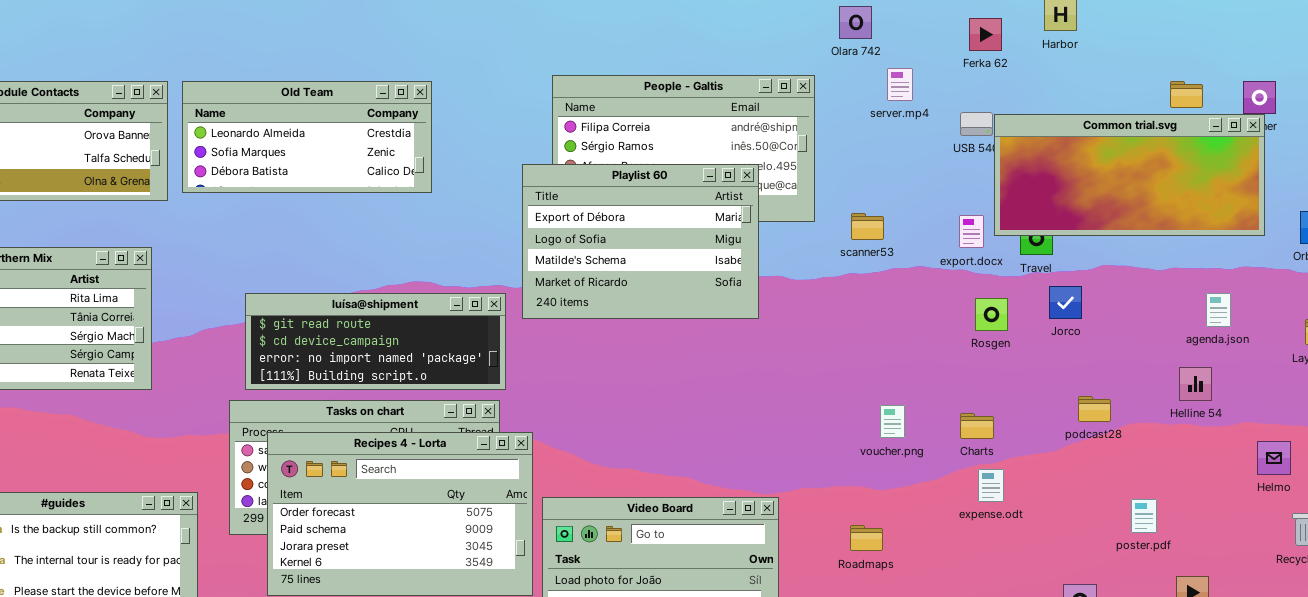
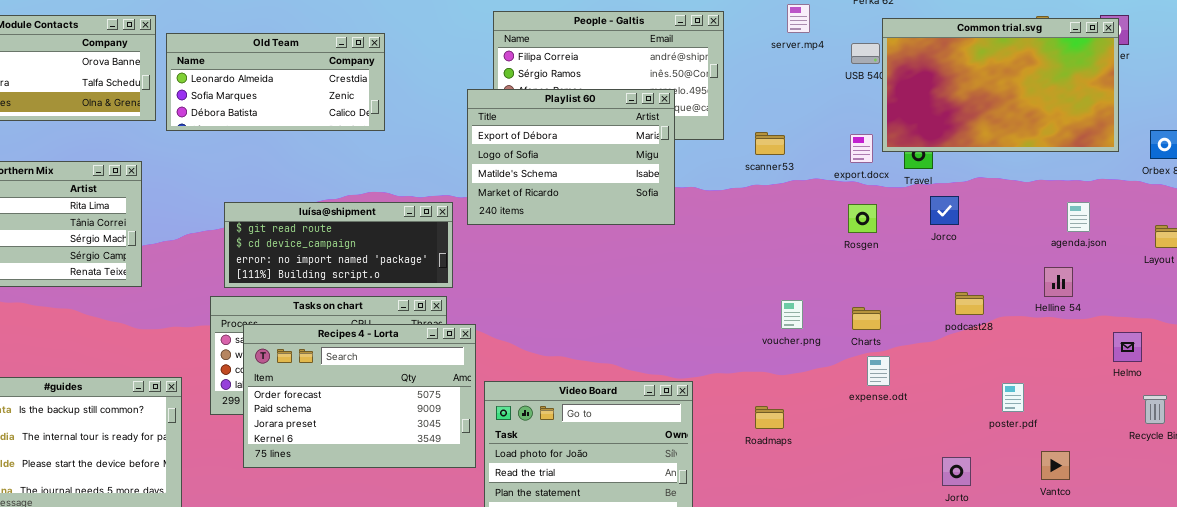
Old Team: [182,81,432,193] -> [166,33,385,131], moved
Common trial.svg: [994,114,1265,236] -> [882,18,1119,152], resized
Rosgen: [975,298,1008,331] -> [848,204,877,233], moved

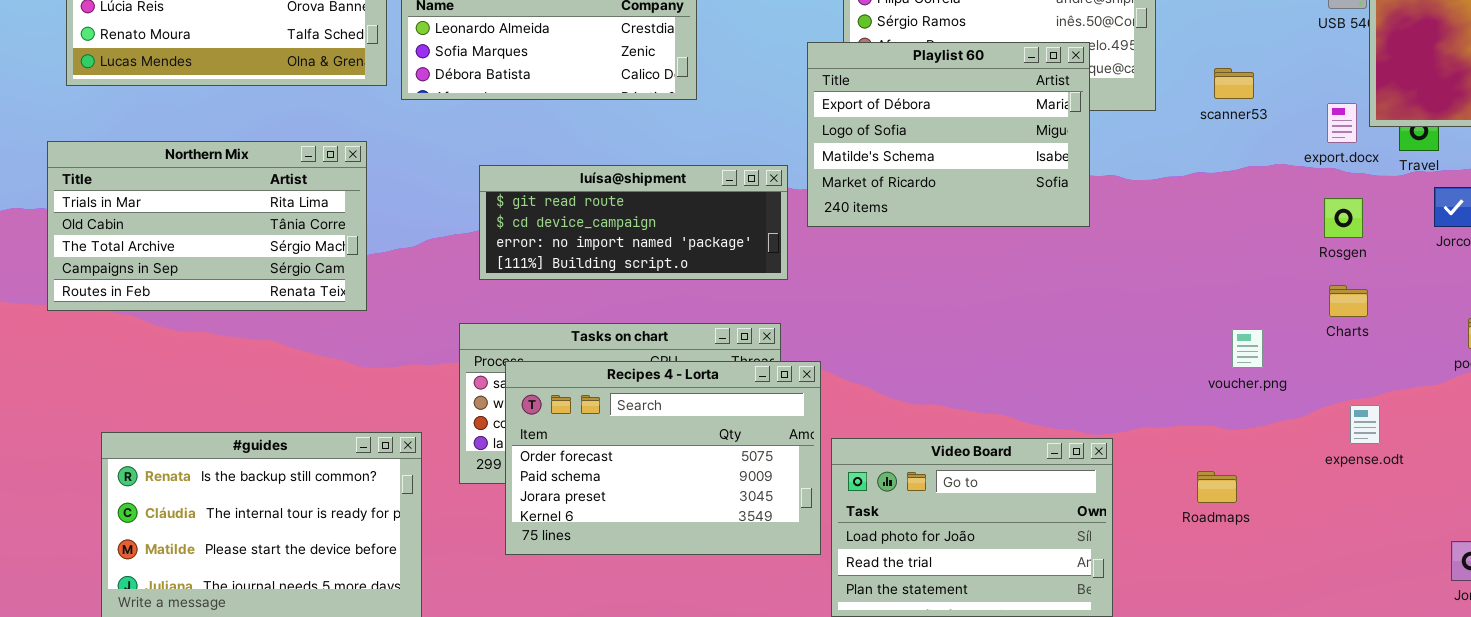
scanner53: [755,132,785,155] -> [1214,68,1254,99], moved
luísa@shipment: [224,202,453,288] -> [479,165,788,280], moved
Charts: [852,307,881,330] -> [1329,285,1368,317], moved

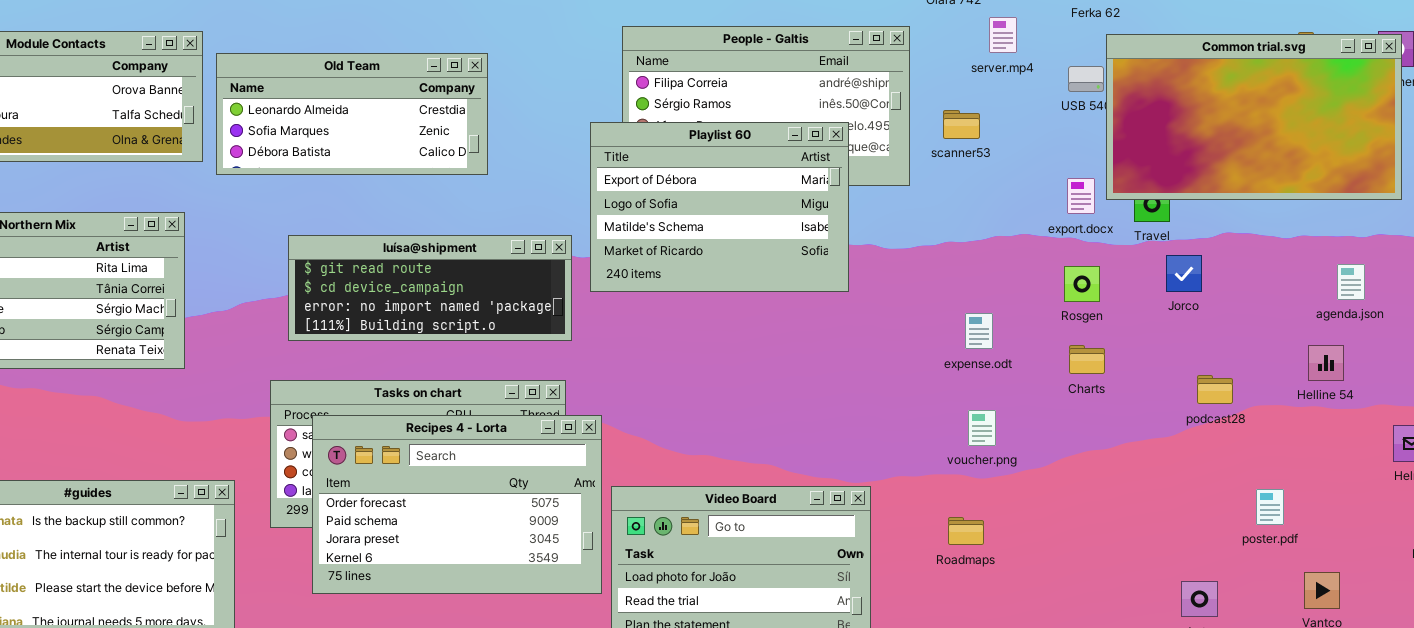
scanner53: [1214,68,1254,99] -> [943,110,980,139], moved
voucher.png: [1232,329,1263,368] -> [968,410,996,446], moved
expense.odt: [1350,405,1380,444] -> [965,313,993,349], moved

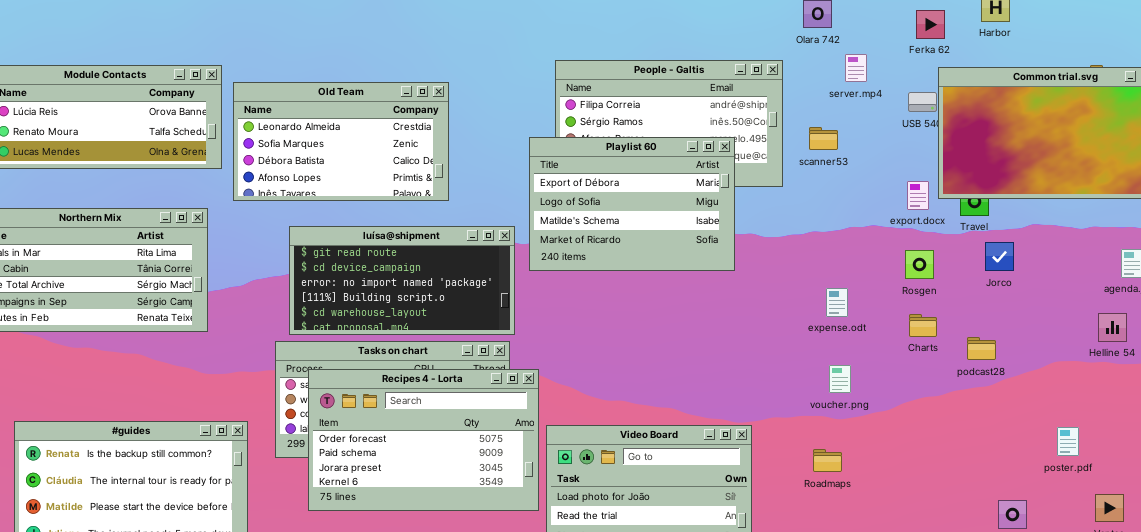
Old Team: [216,53,488,175] -> [233,82,449,201], resized
luísa@shipment: [288,235,572,341] -> [289,226,515,335], resized
podcast28: [1197,375,1233,404] -> [967,337,996,360], moved

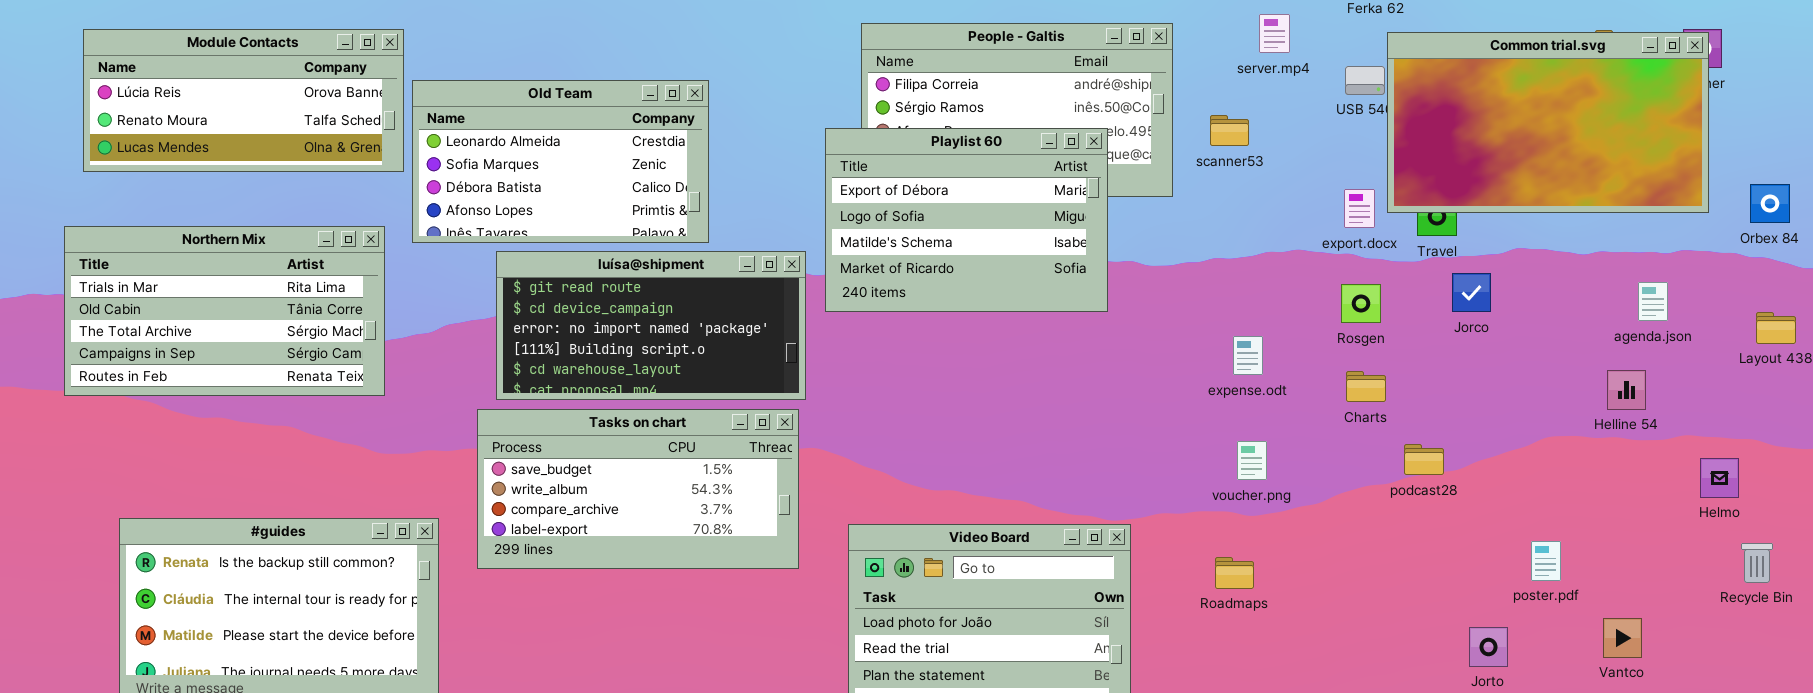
Old Team: [233,82,449,201] -> [412,80,709,243], moved
podcast28: [967,337,996,360] -> [1404,444,1444,475], moved
Recipes 4 - Lorta: [308,369,539,511] -> none, closed
poster.pdf: [1057,427,1079,456] -> [1531,541,1561,581], moved

